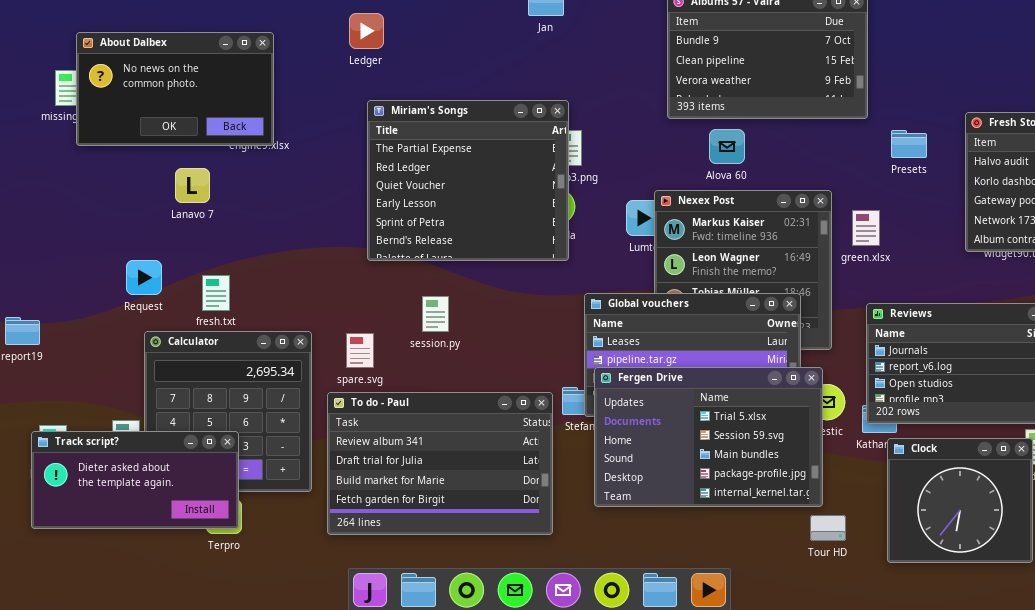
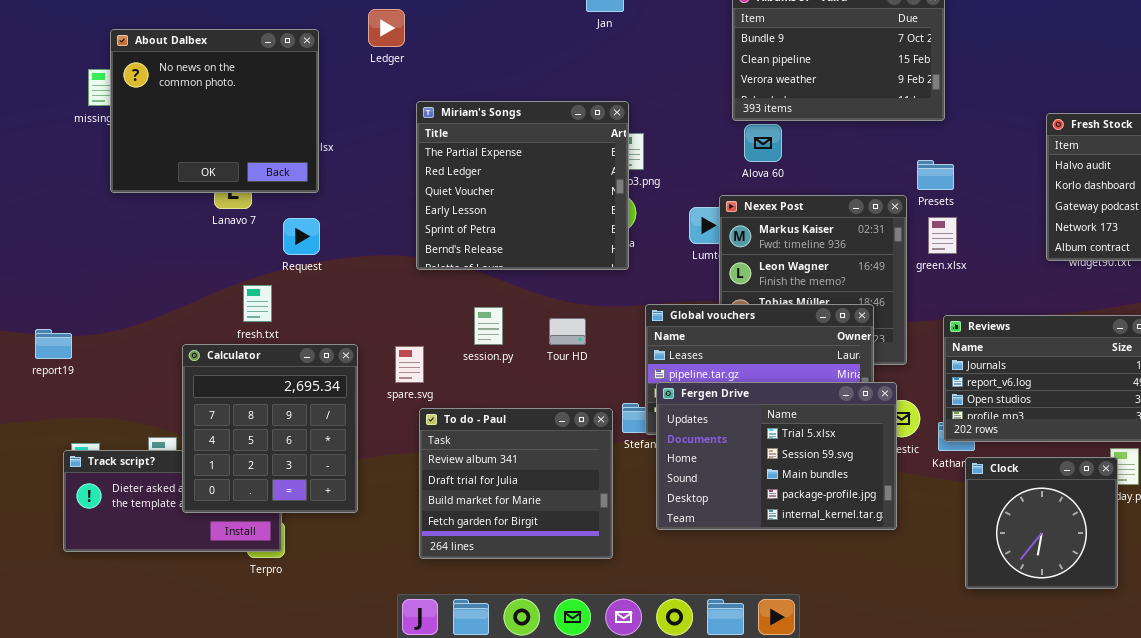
Ledger: [349,13,384,49] -> [368,9,405,47], moved
About Dalbex: [76,32,274,146] -> [110,29,319,193], resized
Alova 60: [709,129,745,164] -> [744,124,782,162], moved
Presets: [891,130,927,158] -> [917,160,954,190], moved
Request: [126,260,162,295] -> [283,218,320,255], moved
Calculator: [144,331,312,492] -> [182,344,358,513], raised
To do - Paul: [327,392,553,535] -> [419,408,613,559], resized
Tour HD: [810,515,846,541] -> [549,318,586,345], moved

